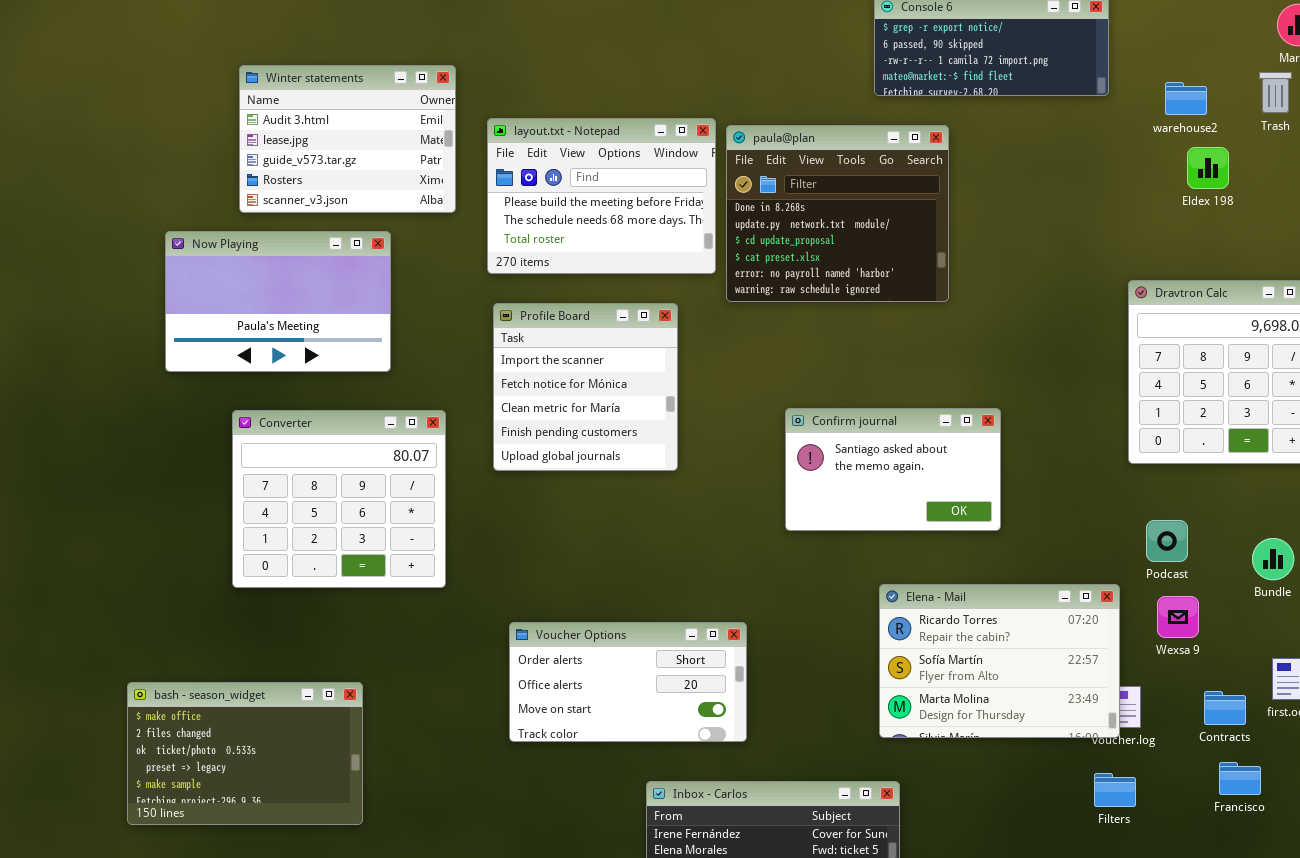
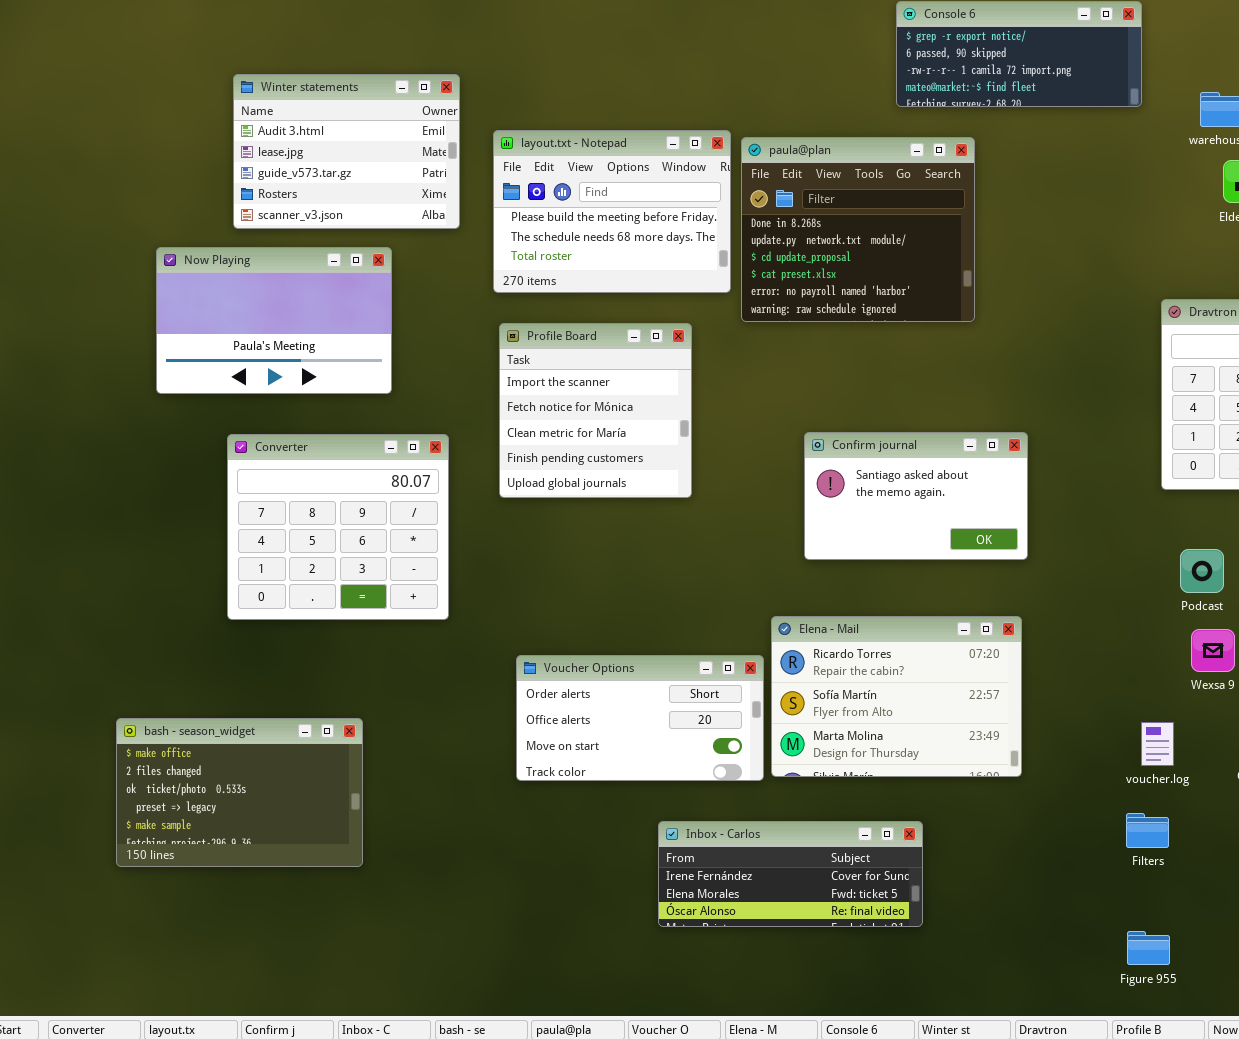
Elena - Mail: [879,584,1120,738] -> [771,616,1022,777], moved

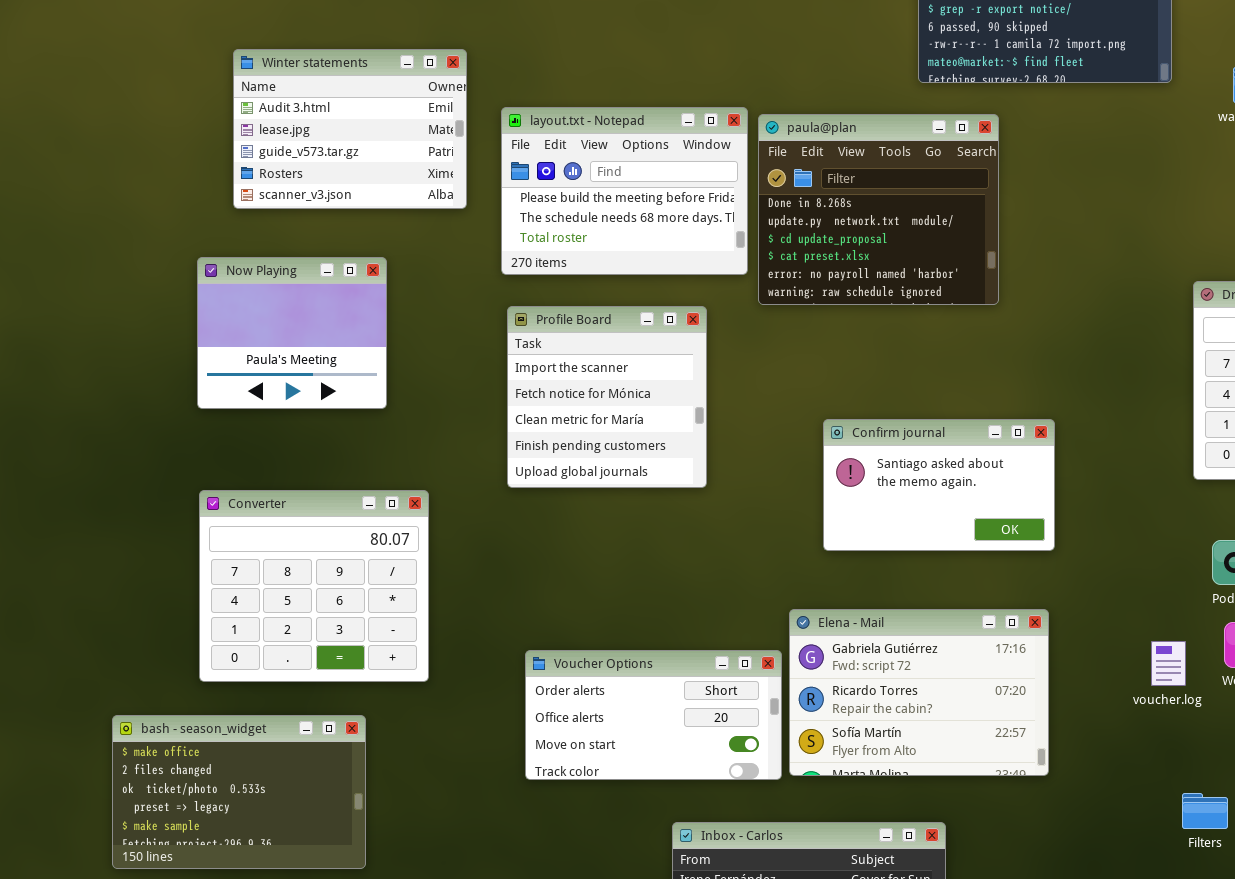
Now Playing: [156,247,392,394] -> [197,257,387,409], moved, resized
Converter: [227,434,449,620] -> [199,490,429,682], moved
Elena - Mail: [771,616,1022,777] -> [789,609,1049,776], scrolled up 1 row
voucher.log: [1141,722,1174,766] -> [1151,641,1186,686], moved
Filters: [1126,813,1169,848] -> [1182,793,1228,829], moved

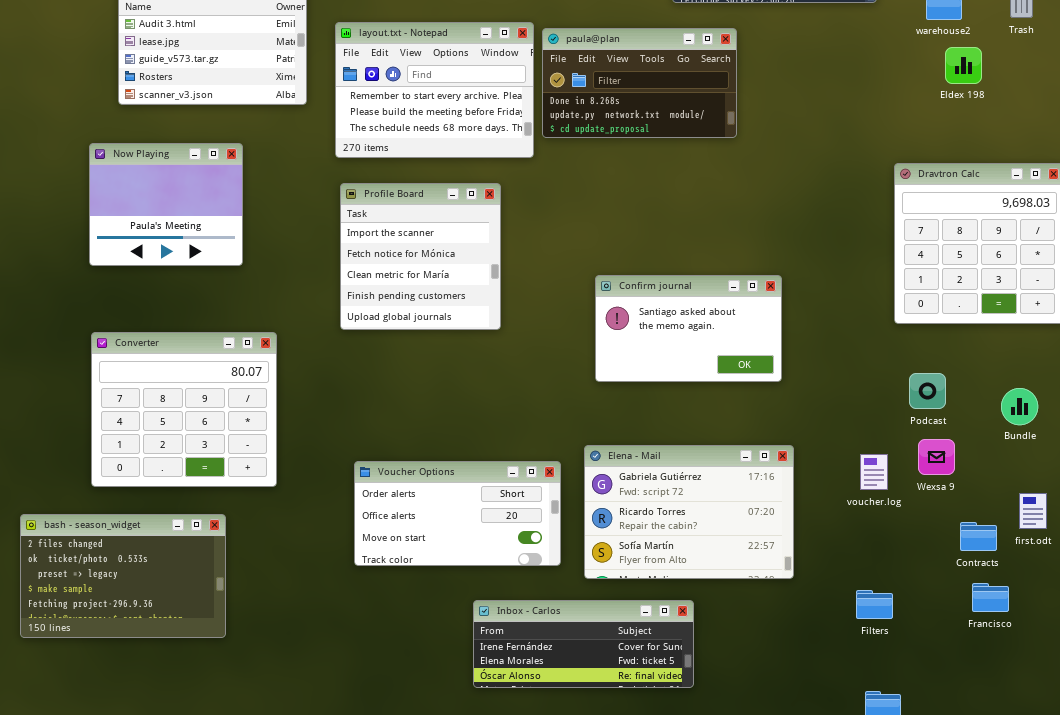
layout.txt - Notepad: [501,107,748,275] -> [335,22,534,158], scrolled up 1 row
paula@plan: [758,114,999,305] -> [542,28,737,138], resized
Elena - Mail: [789,609,1049,776] -> [584,445,794,579], moved
bash - season_widget: [112,715,366,869] -> [20,514,226,638], scrolled down 1 row
Filters: [1182,793,1228,829] -> [856,590,893,619], moved

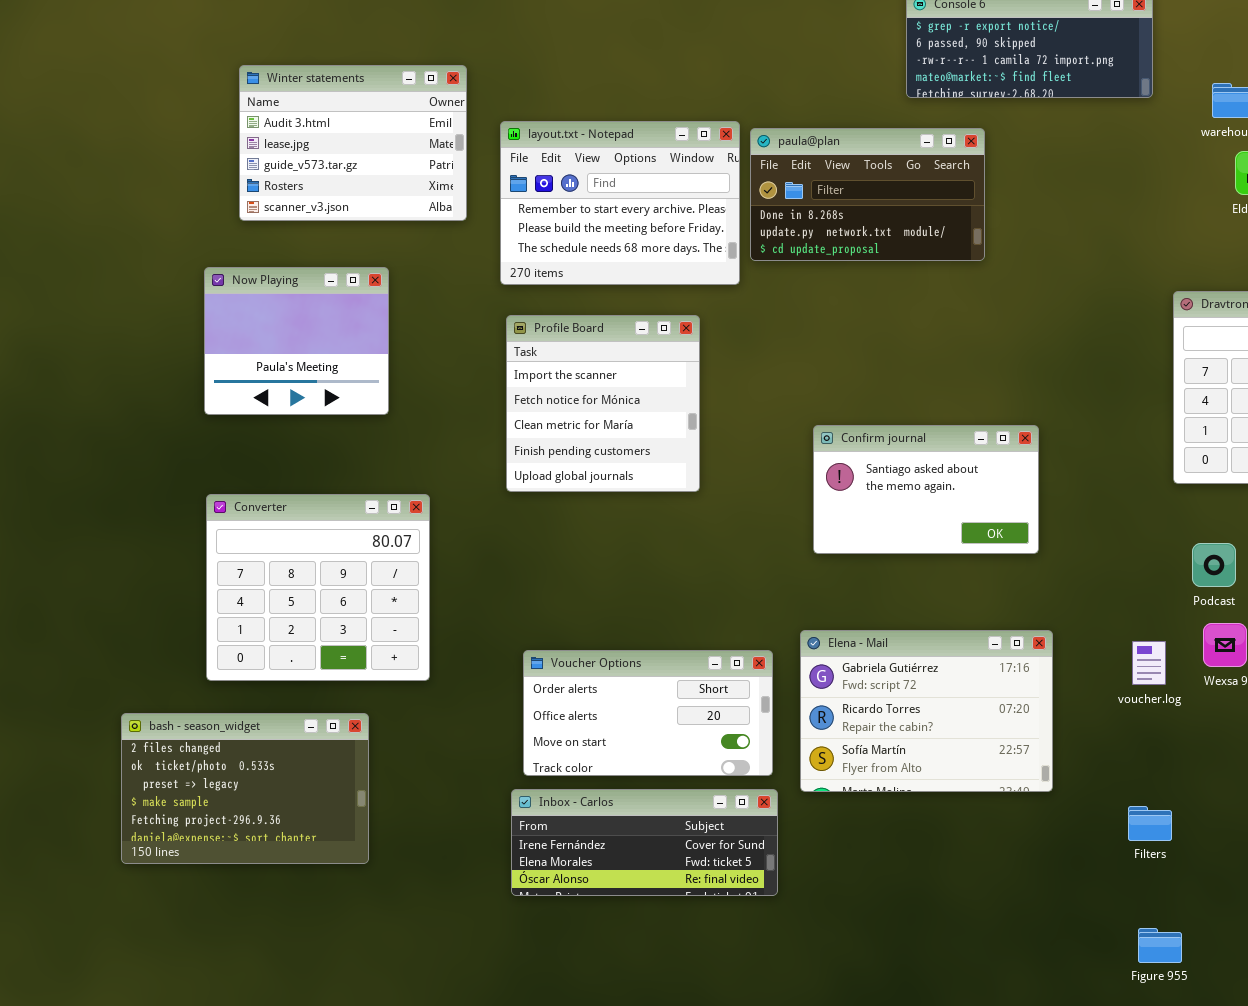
Inbox - Carlos: [473,600,694,688] -> [511,789,778,896], moved

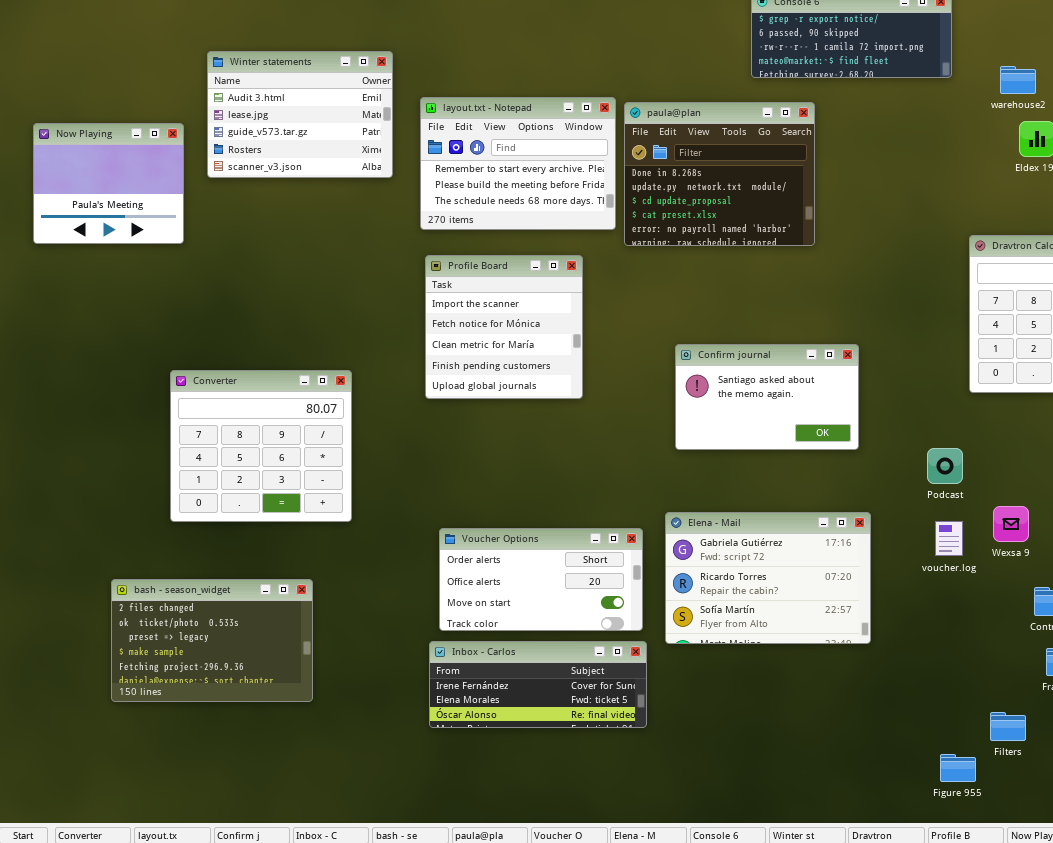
paula@plan: [750,128,985,261] -> [624,102,815,246], resized
Now Playing: [204,267,389,415] -> [33,123,184,244], moved
Converter: [206,494,430,681] -> [170,370,352,522], moved
Podcast: [1192,543,1236,587] -> [927,448,963,484], moved
Filters: [1128,806,1172,841] -> [990,712,1026,741], moved

